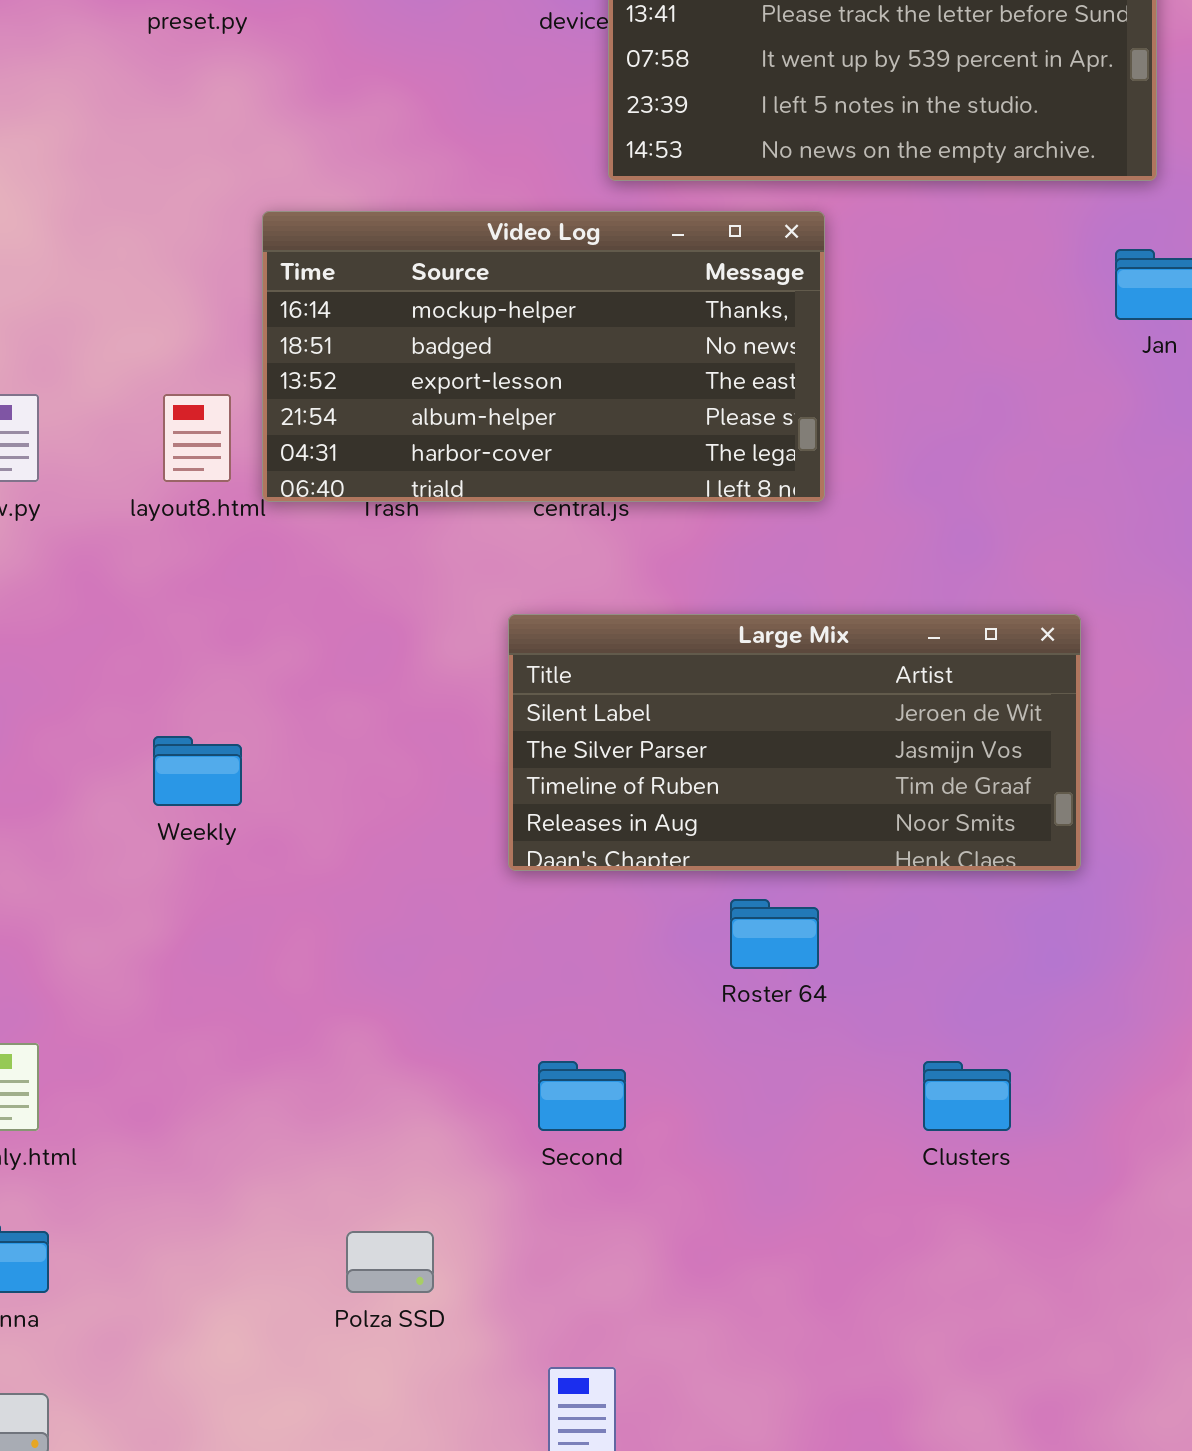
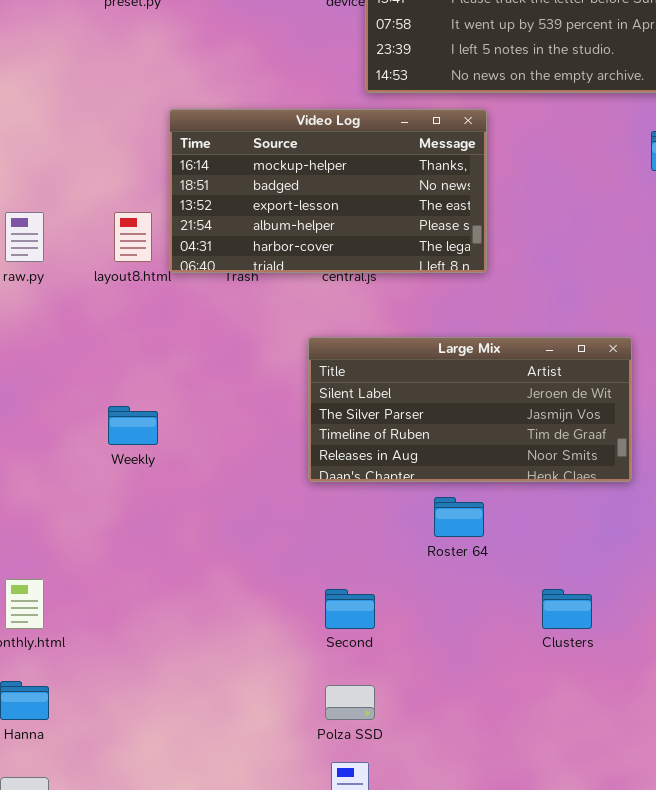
Polza SSD: [346,1231,434,1293] -> [325,685,375,720], moved

